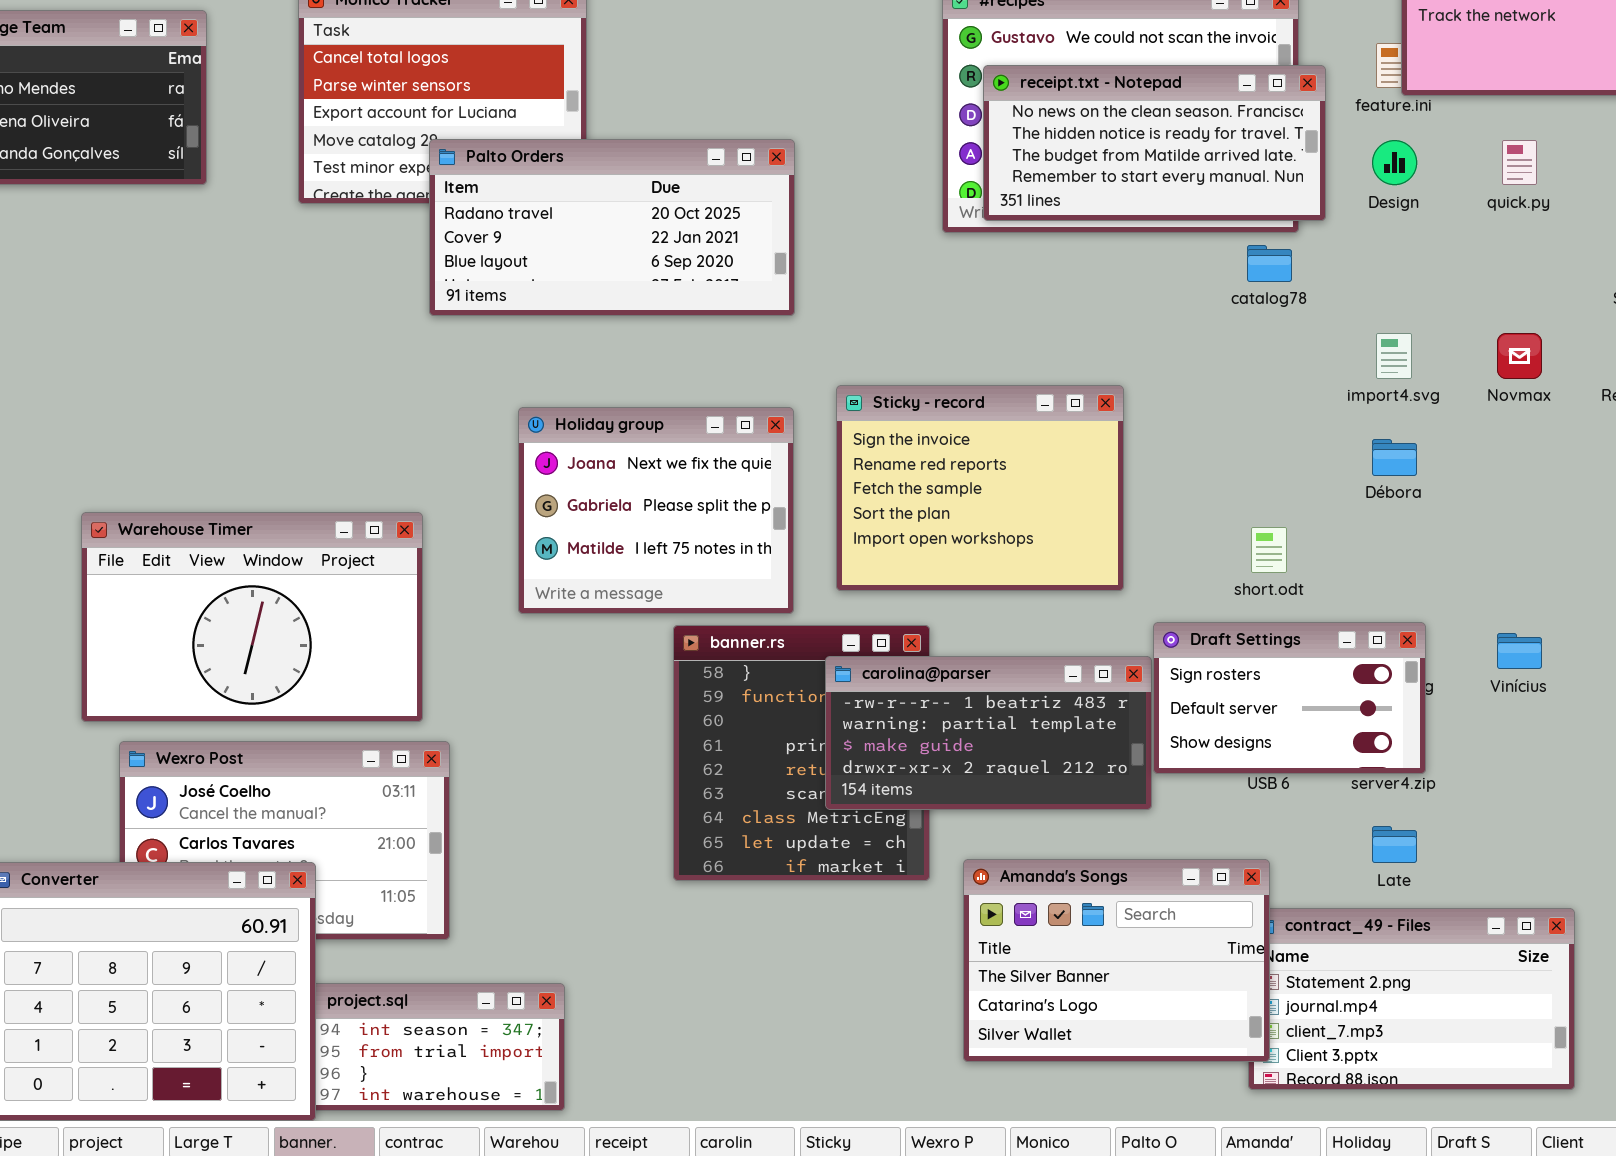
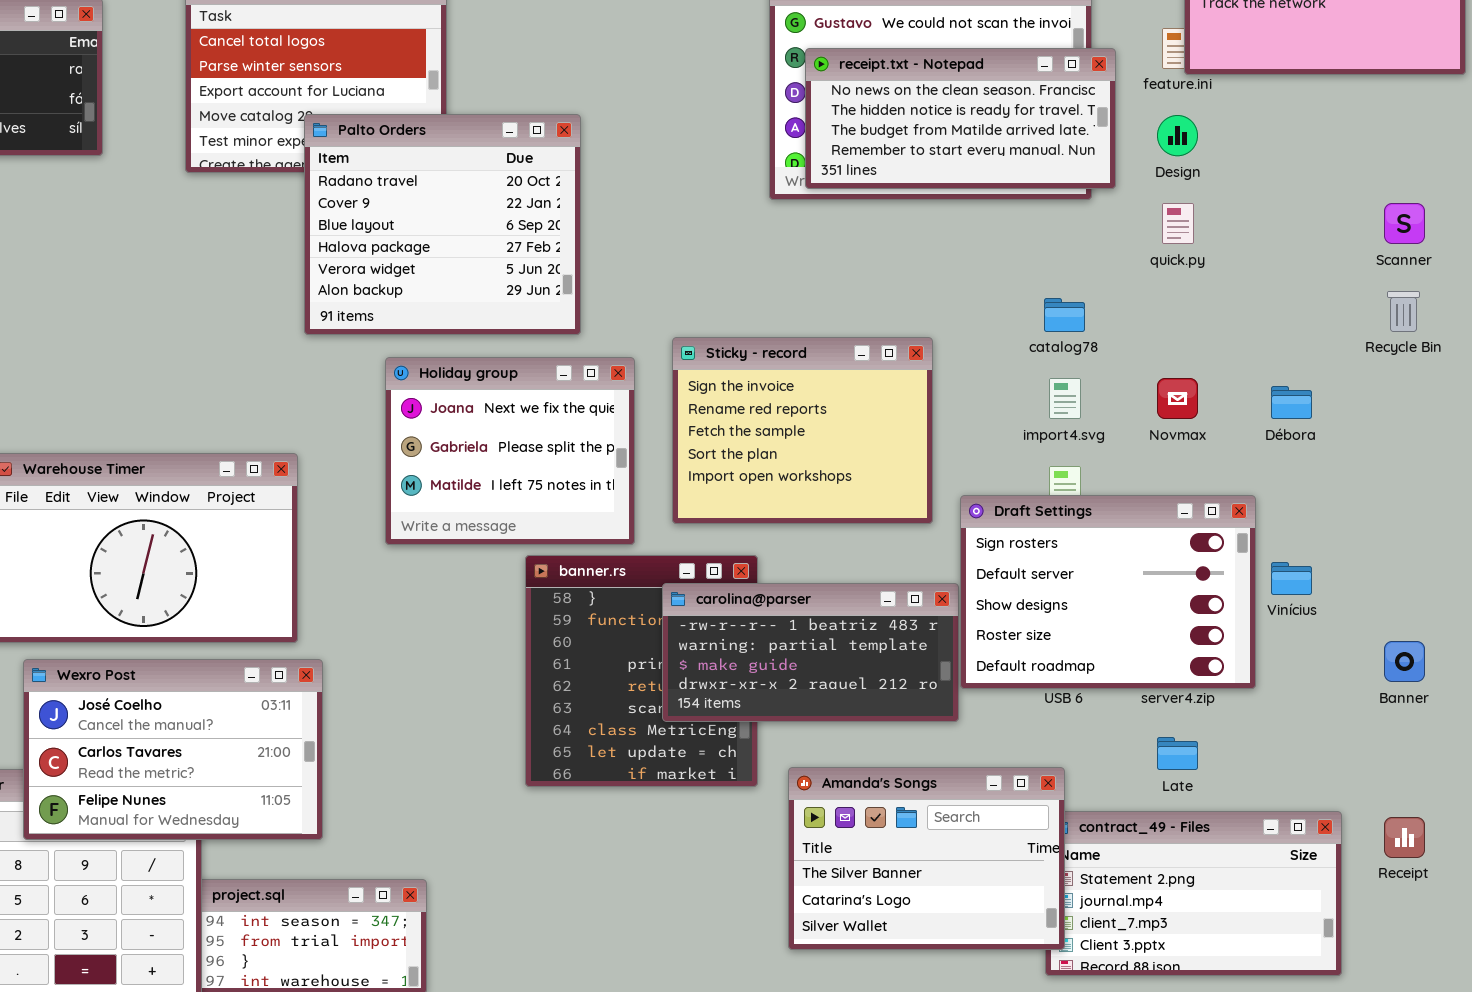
Palto Orders: [429,139,795,316] -> [304,114,581,335], resized
quick.py: [1502,140,1537,185] -> [1162,203,1194,244], moved
catalog78: [1247,245,1292,282] -> [1044,298,1085,332], moved
import4.svg: [1376,333,1412,379] -> [1049,378,1081,419], moved
Novmax: [1497,333,1542,379] -> [1157,378,1198,419], moved
Débora: [1372,439,1417,476] -> [1271,386,1312,419], moved
Draft Settings: [1153,622,1426,774] -> [960,495,1256,689], resized
Wexro Post: [119,741,450,940] -> [23,659,323,840], raised

